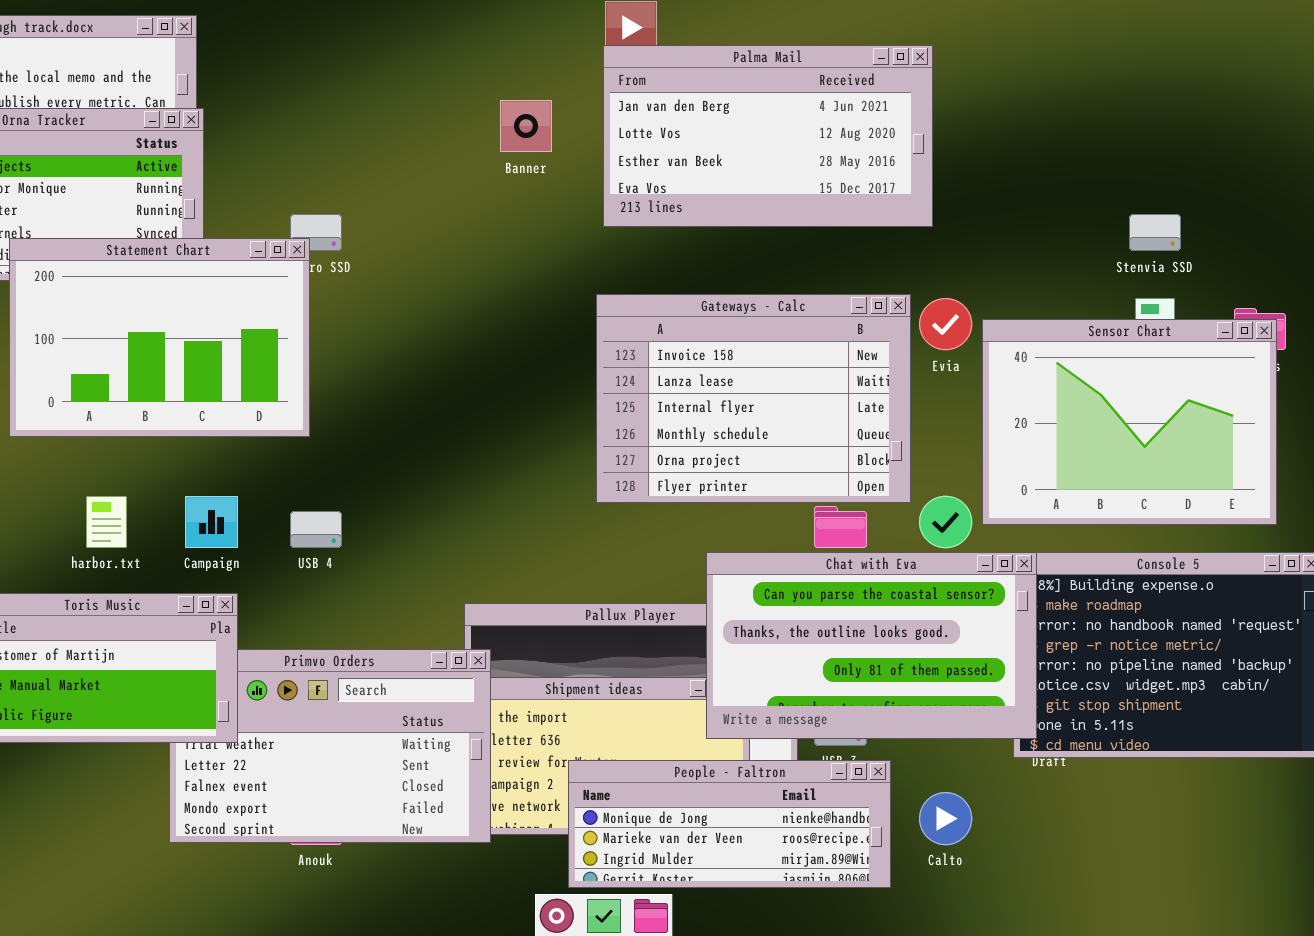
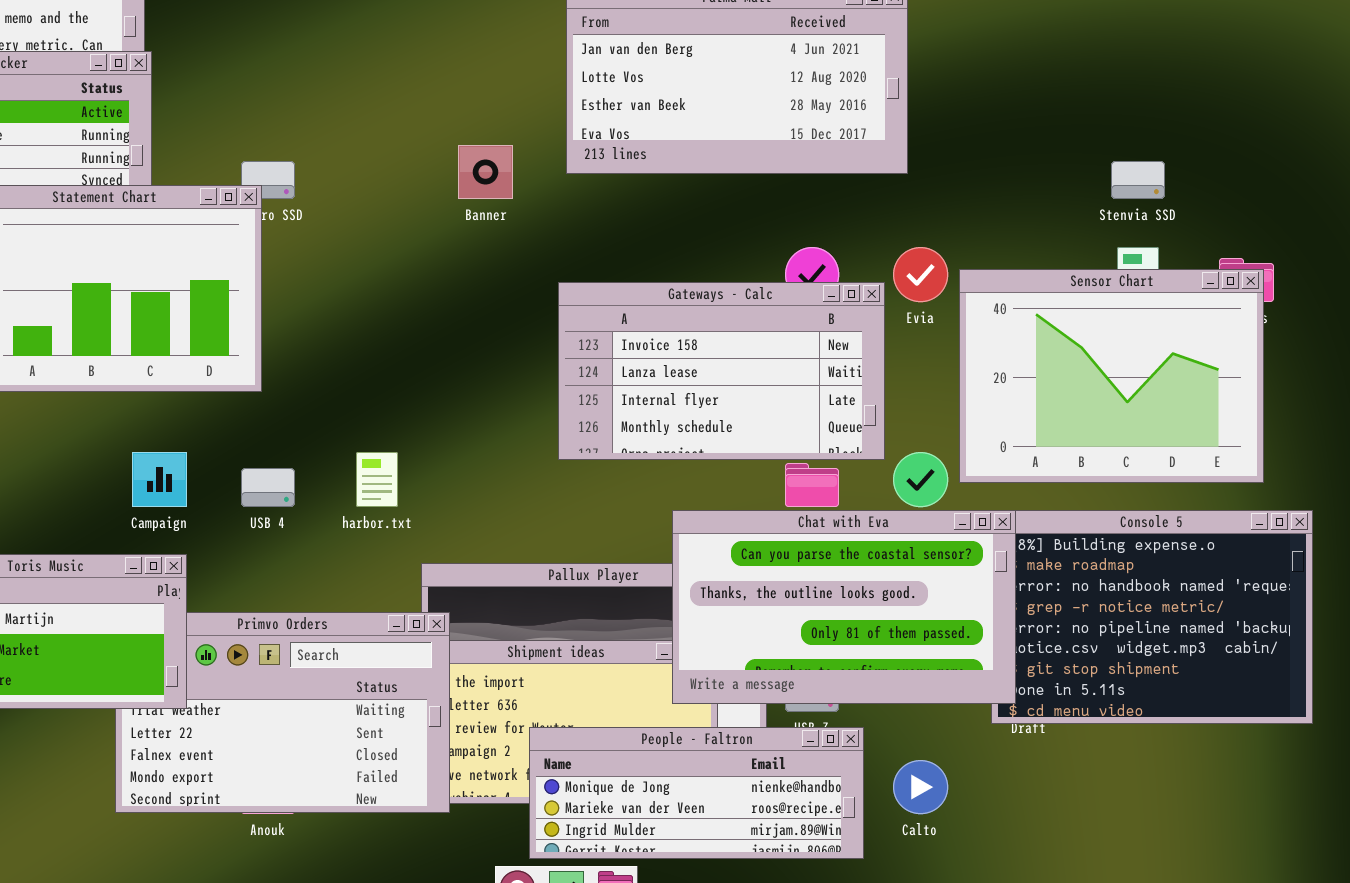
Banner: [500,100,552,152] -> [458,145,513,199], moved
Gateways - Calc: [596,294,911,503] -> [558,282,885,460], resized
harbor.txt: [86,496,127,548] -> [356,452,398,507], moved

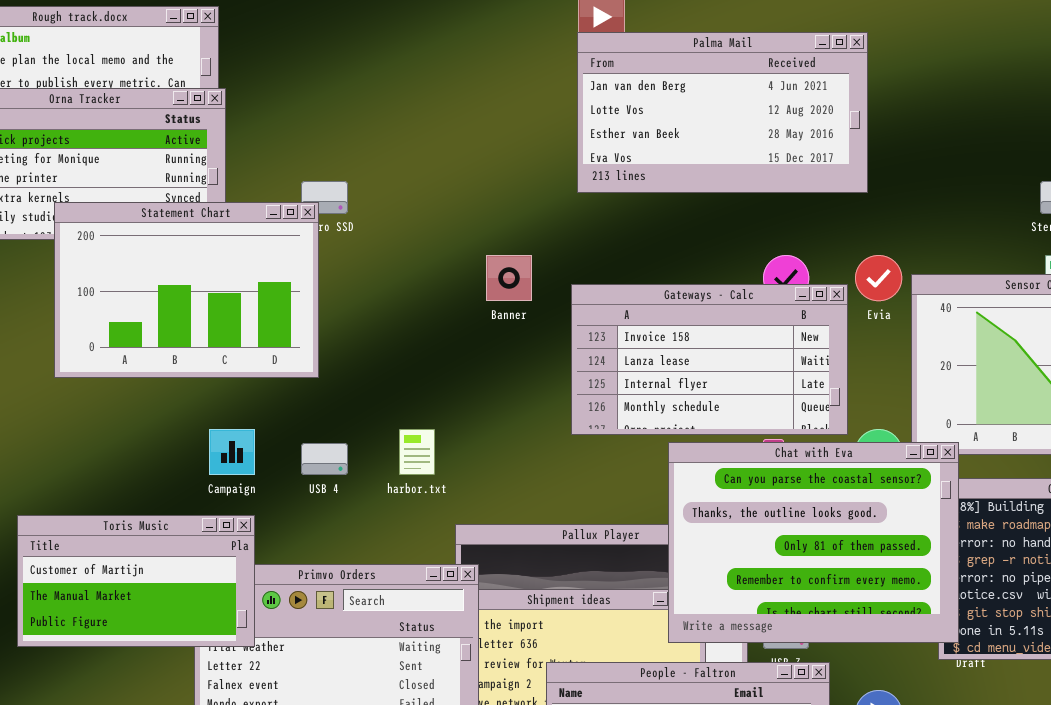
Banner: [458,145,513,199] -> [486,255,532,301], moved
Chat with Eva: [672,510,1016,704] -> [668,442,959,643], resized

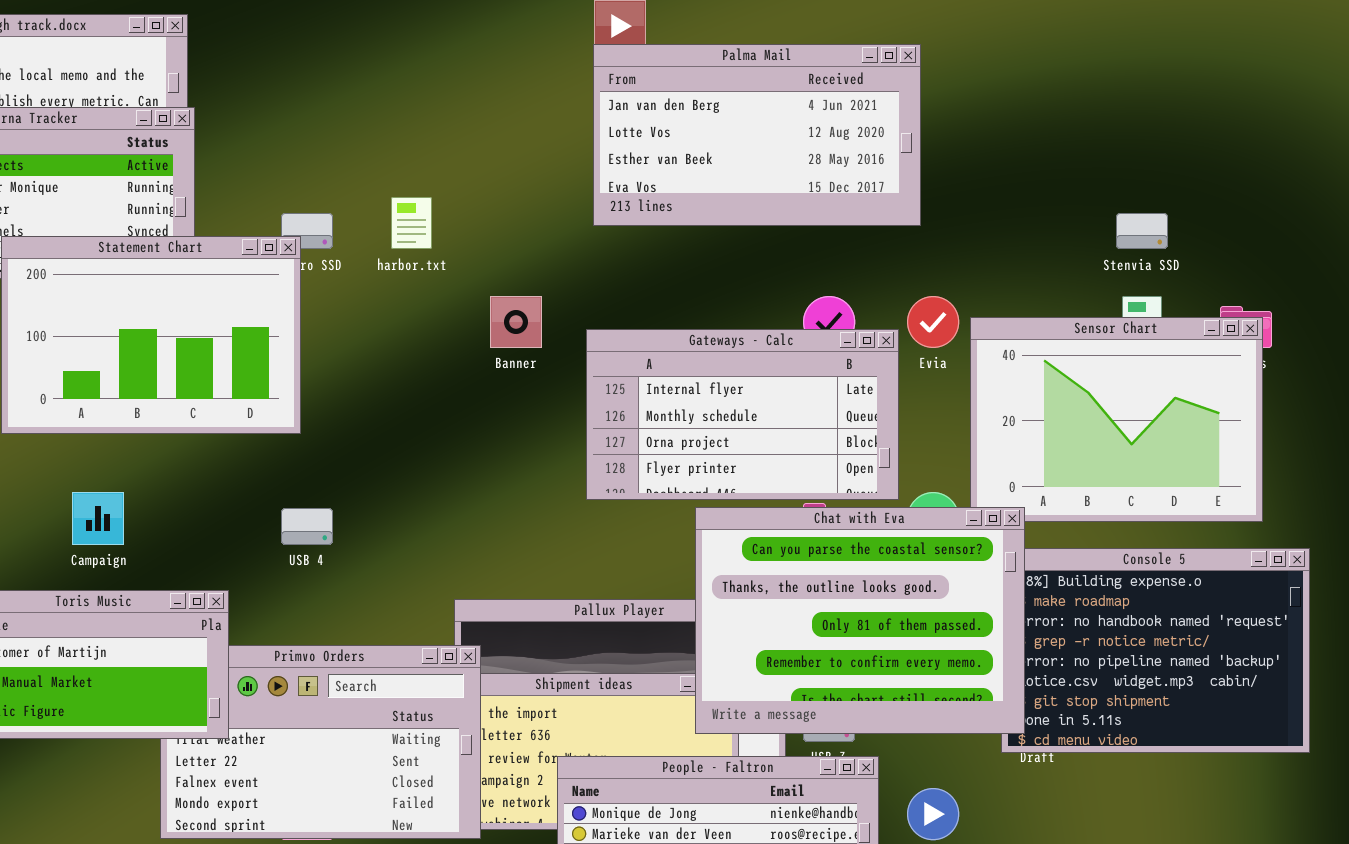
Gateways - Calc: [571,284,848,435] -> [586,329,899,500], scrolled down 2 rows
Campaign: [209,429,255,475] -> [72,492,124,545], moved
harbor.txt: [399,429,435,475] -> [391,197,432,249], moved

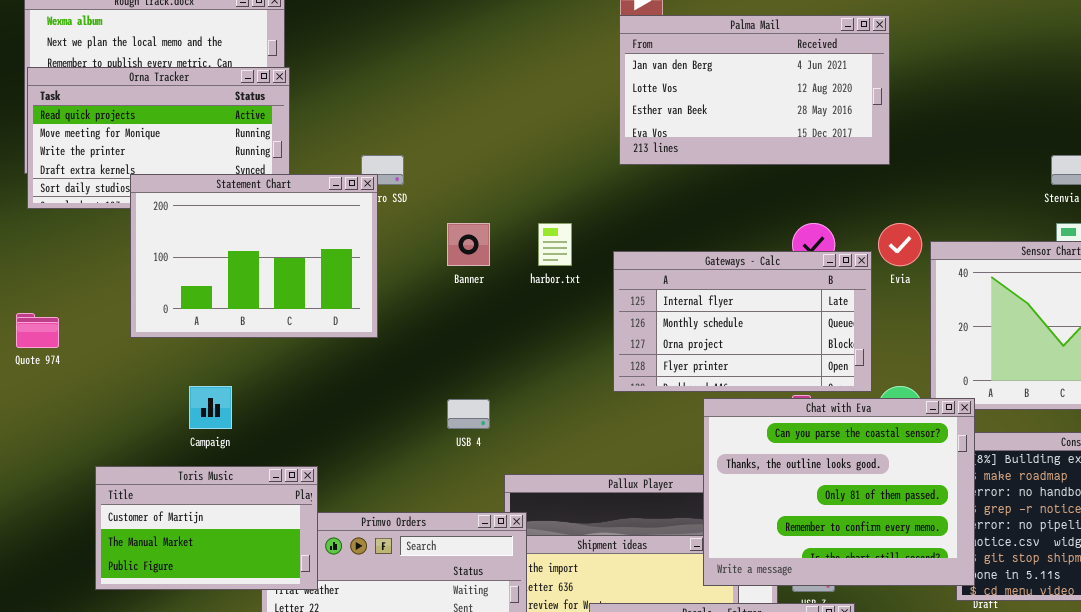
harbor.txt: [391,197,432,249] -> [538,223,572,266], moved
Banner: [490,296,542,348] -> [447,223,490,266], moved
USB 4: [281,508,333,545] -> [447,399,490,429], moved

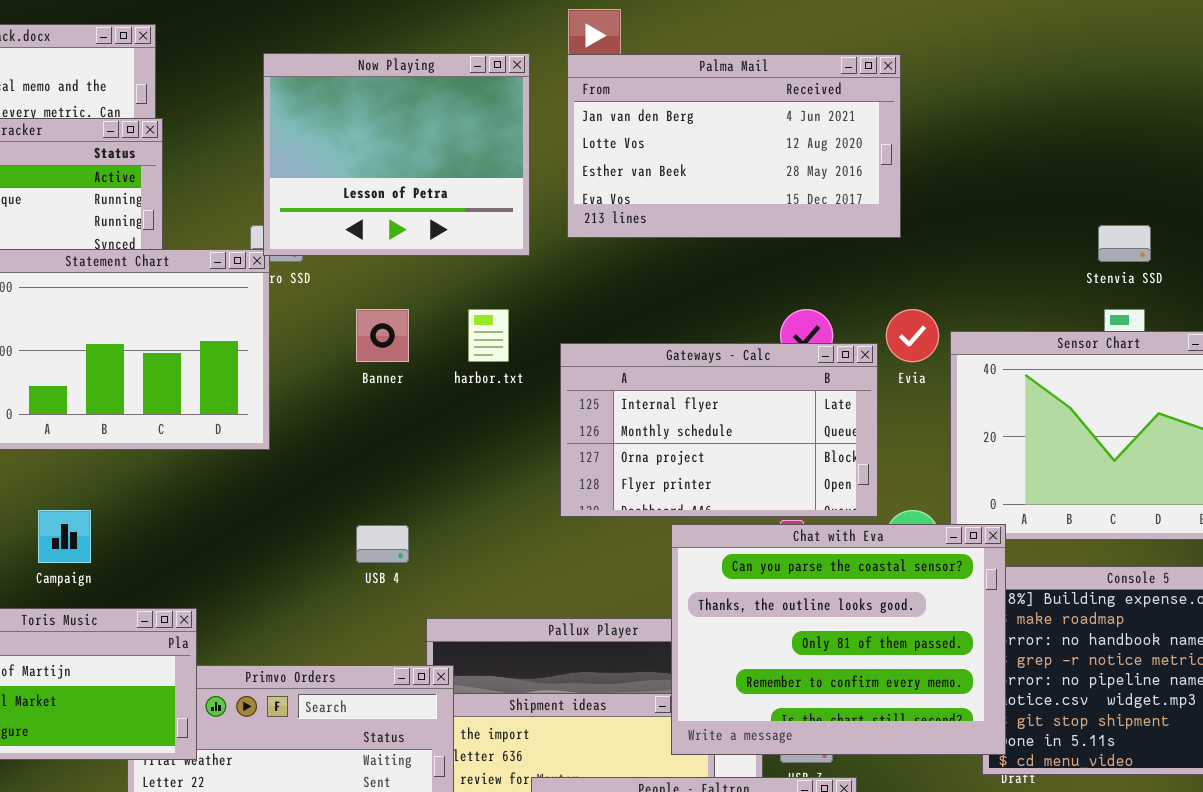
Now Playing: none -> [263,53,530,256], opened

